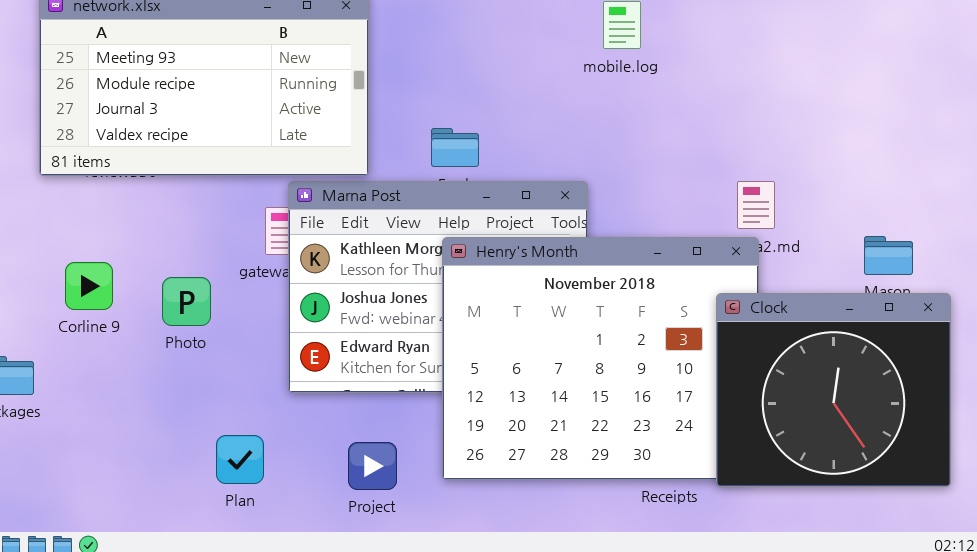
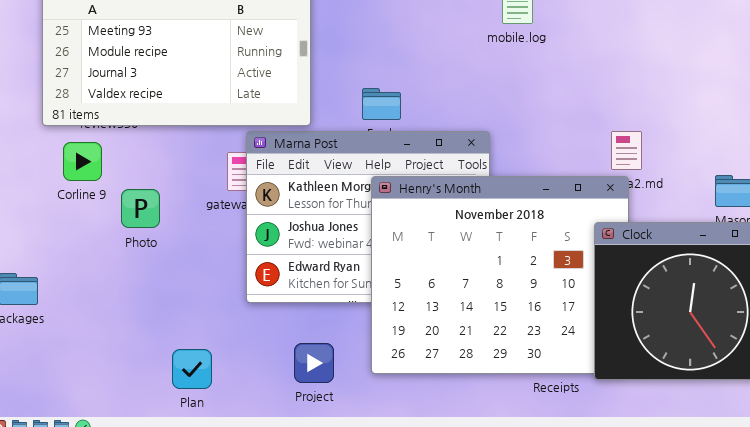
Corline 9: [65,262,113,310] -> [63,142,102,181], moved
Photo: [162,277,211,326] -> [121,189,160,228], moved
Plan: [216,435,264,484] -> [172,349,212,389], moved

